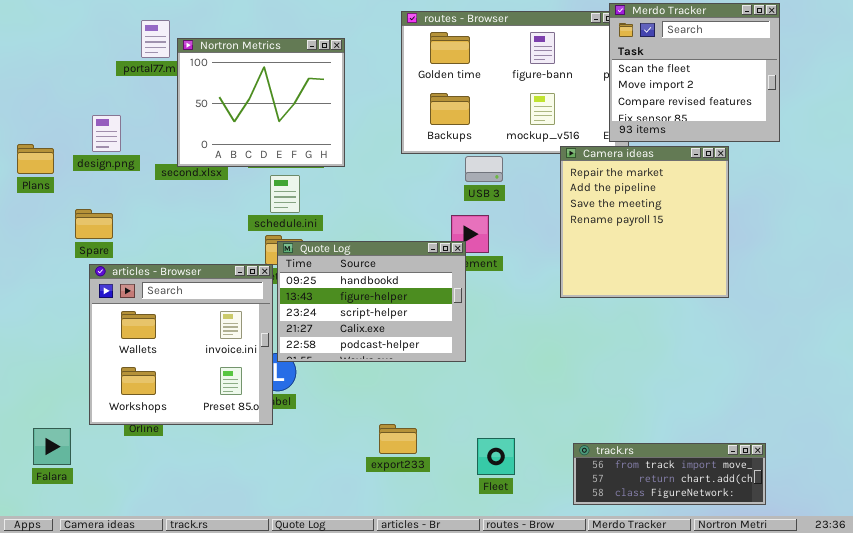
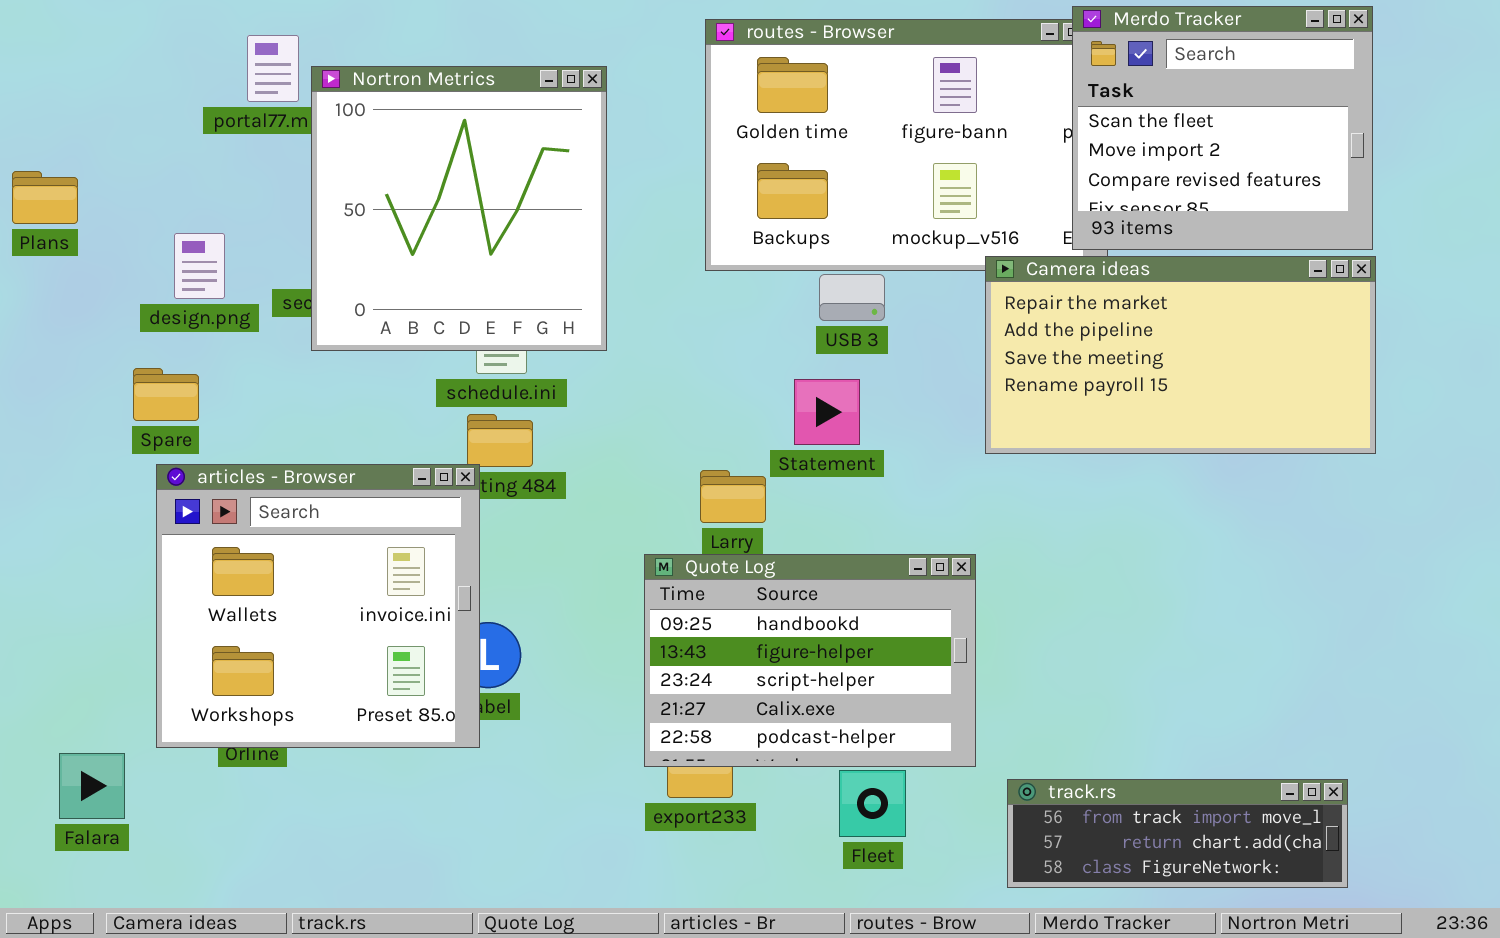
Nortron Metrics: [177,38,345,167] -> [311,66,607,351], resized
design.png: [92,115,121,152] -> [174,233,225,299], moved
Plans: [17,144,54,174] -> [12,171,78,224], moved
Camera ideas: [560,146,729,298] -> [985,256,1376,454], resized
Quote Log: [277,241,466,362] -> [644,554,976,767], moved

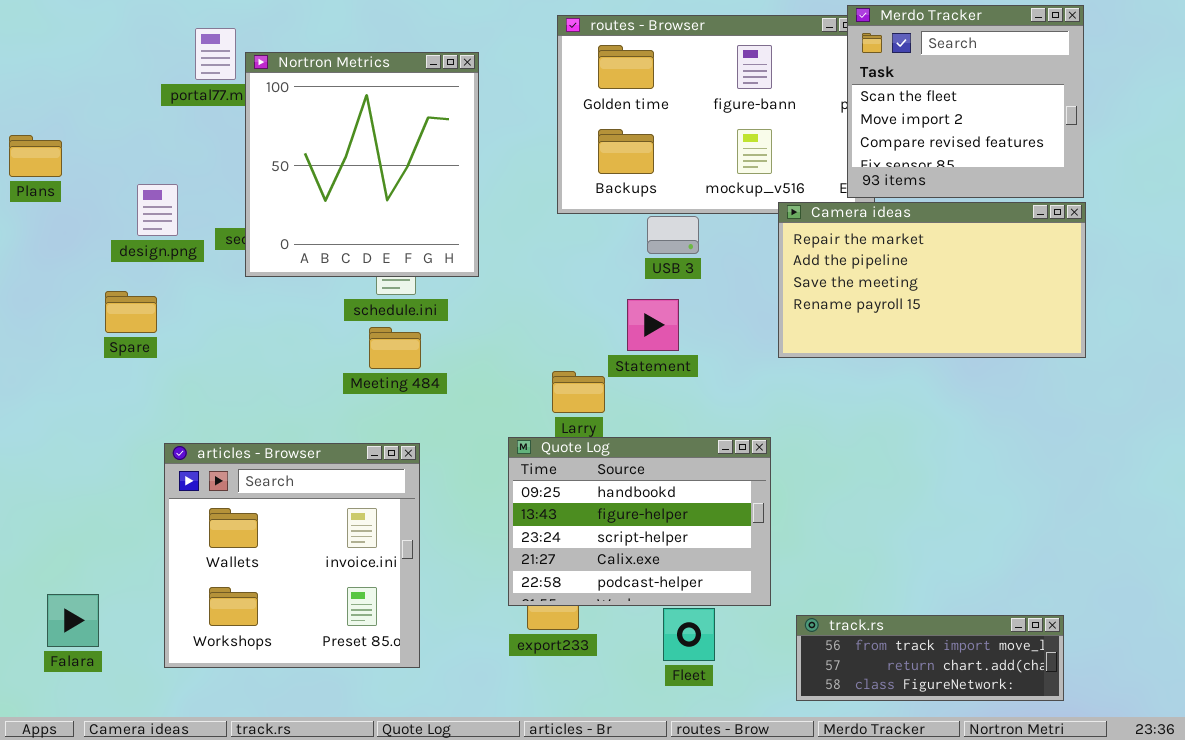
articles - Browser: [156,464,480,748] -> [164,443,420,668], moved

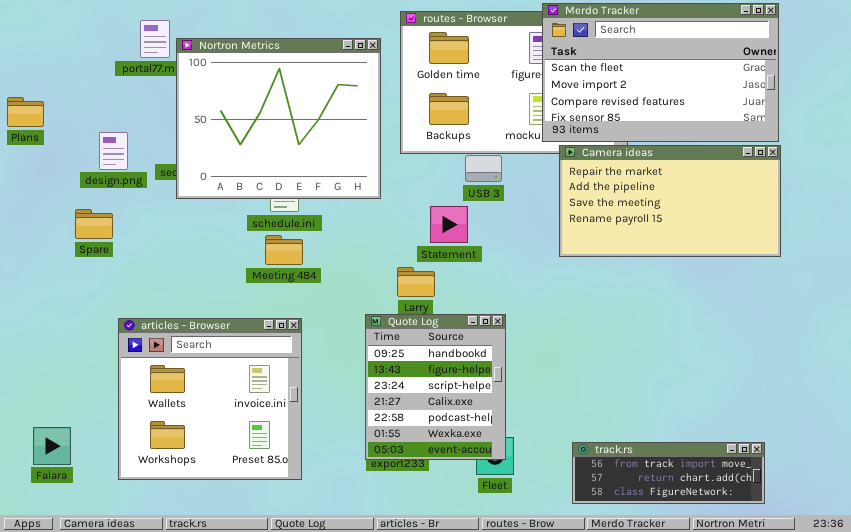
Merdo Tracker: [847,5,1084,198] -> [542,3,779,142], resized
Nortron Metrics: [245,52,479,277] -> [176,38,381,199], resized
Statement: [627,299,679,351] -> [430,206,468,243], moved
Quote Log: [508,437,771,606] -> [365,314,506,460], resized

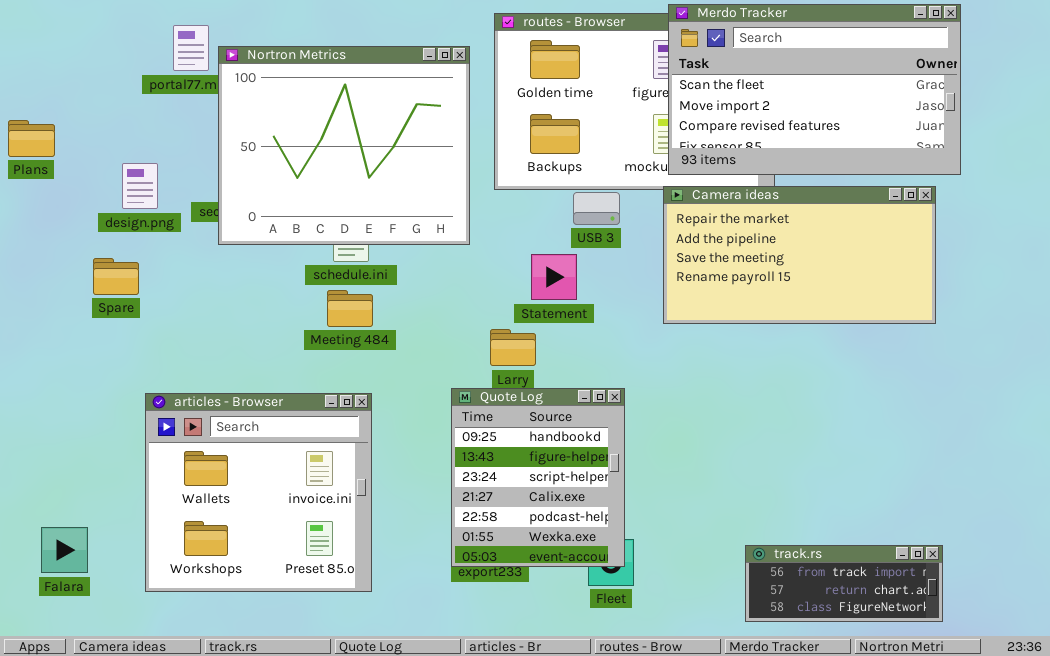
Camera ideas: [559,145,781,257] -> [663,186,936,324], moved
track.rs: [572,442,765,504] -> [745,545,943,622], resized

